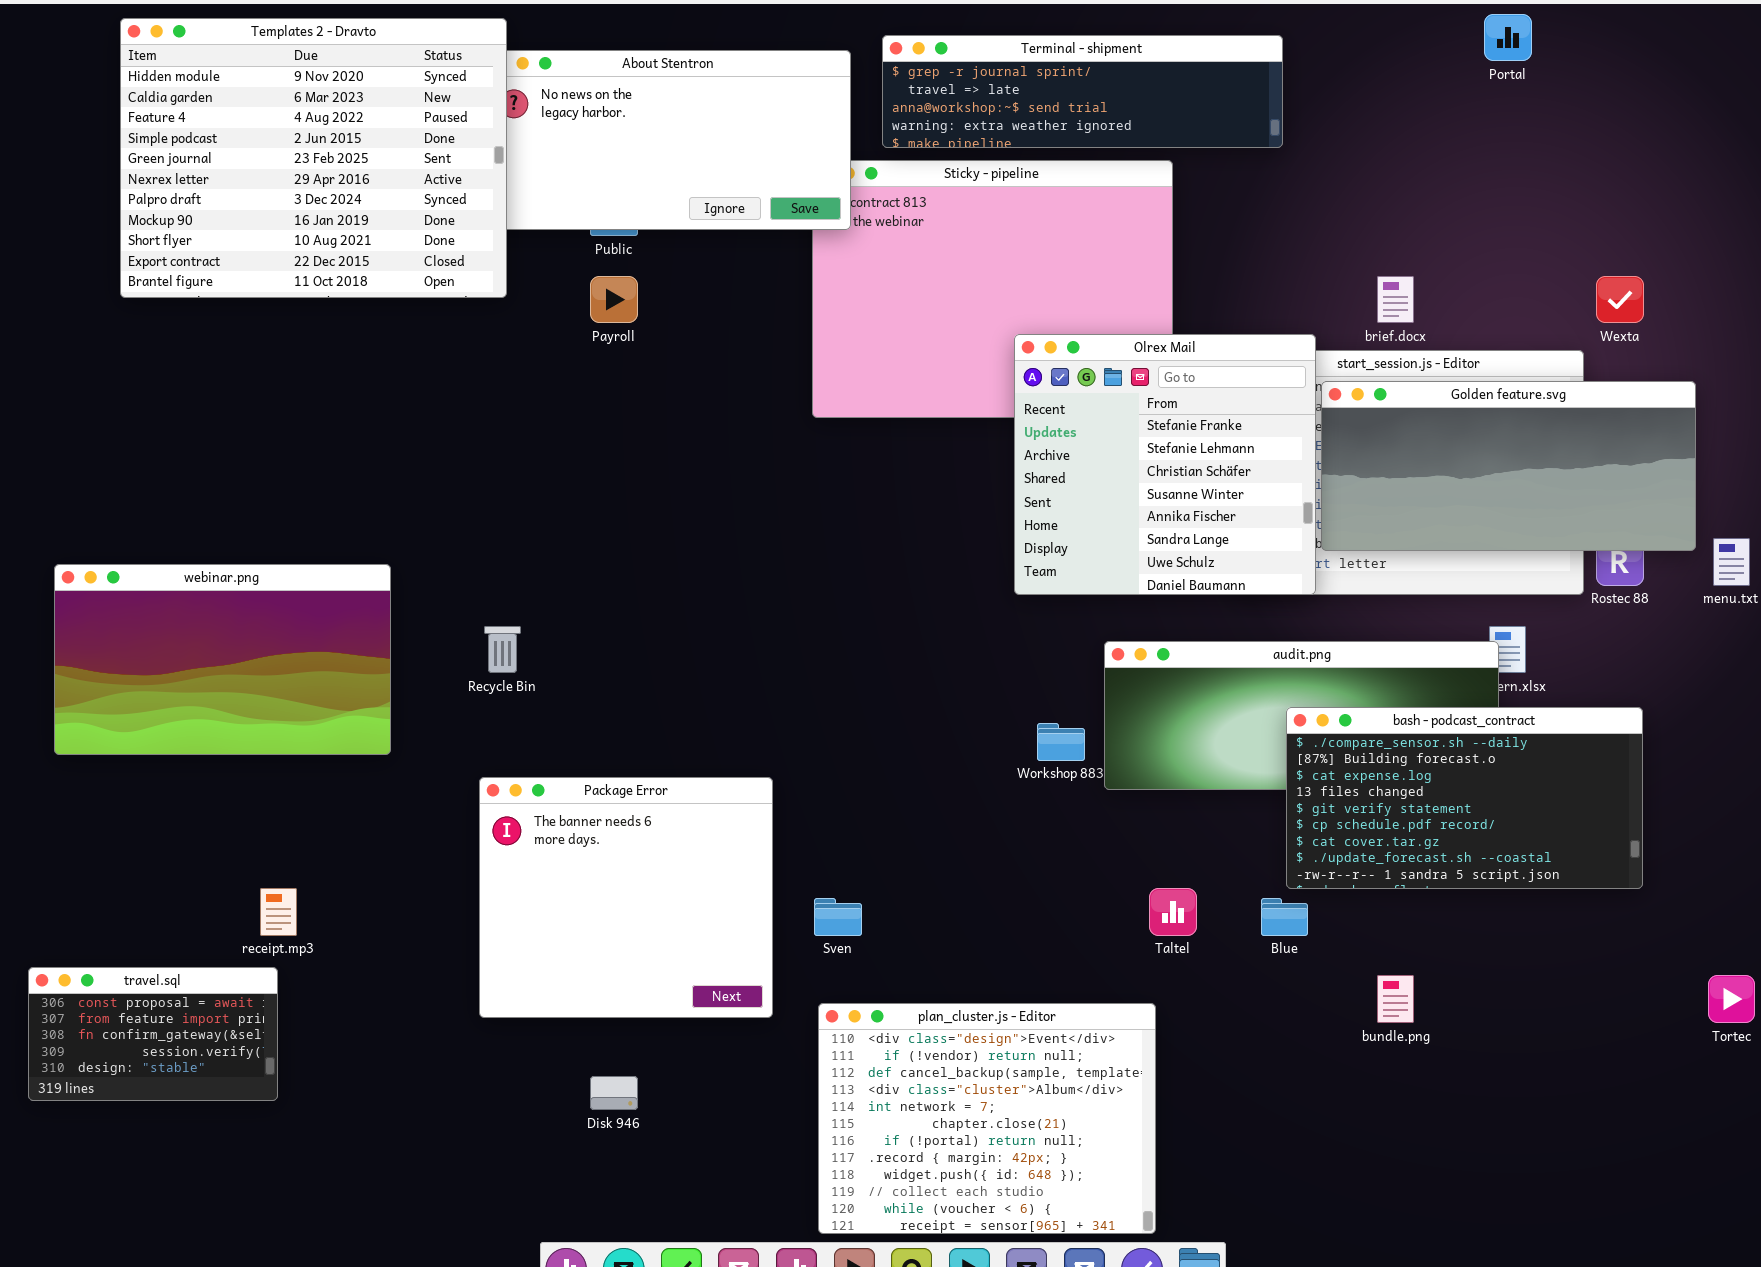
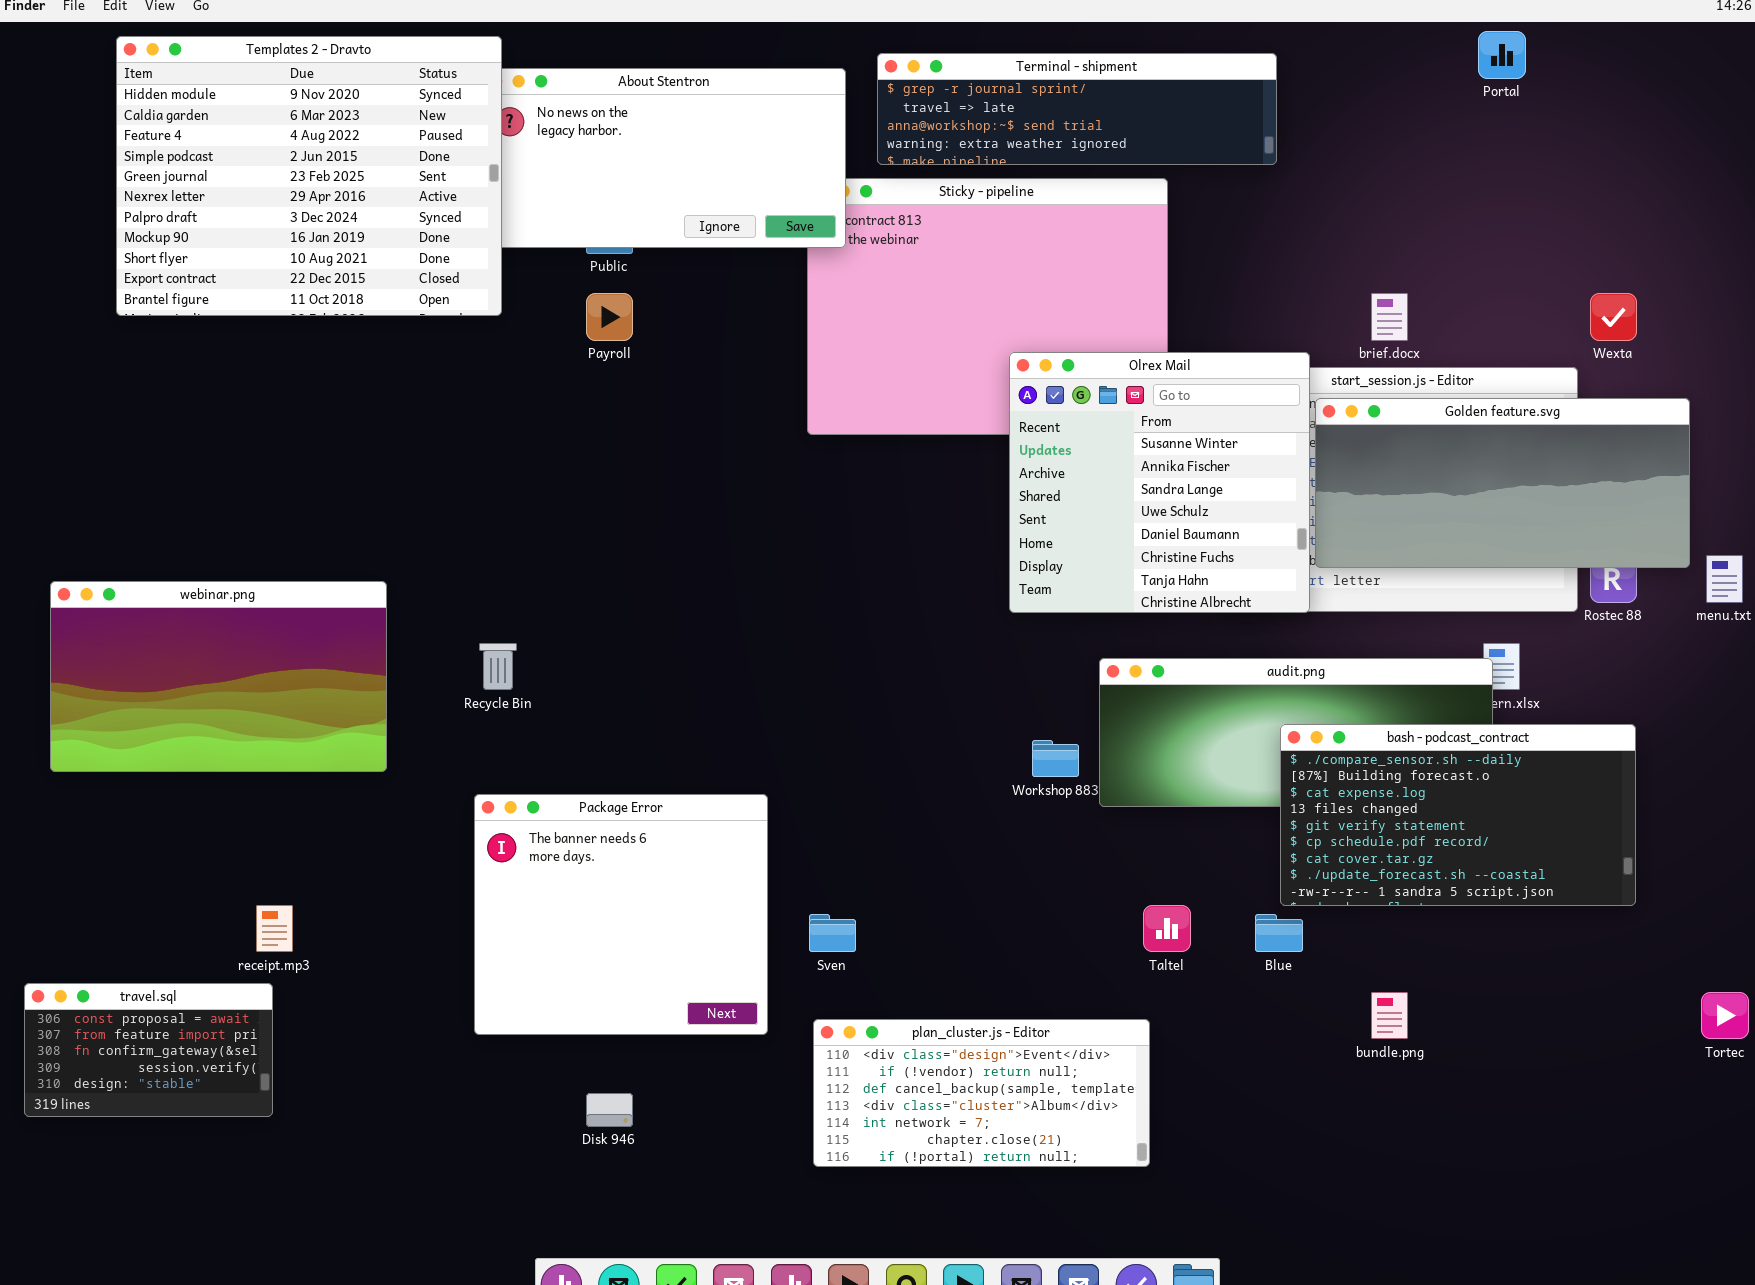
Olrex Mail: [1014,334,1316,595] -> [1009,352,1310,613], scrolled down 3 rows
plan_cluster.js - Editor: [818,1003,1156,1234] -> [813,1019,1150,1167], resized

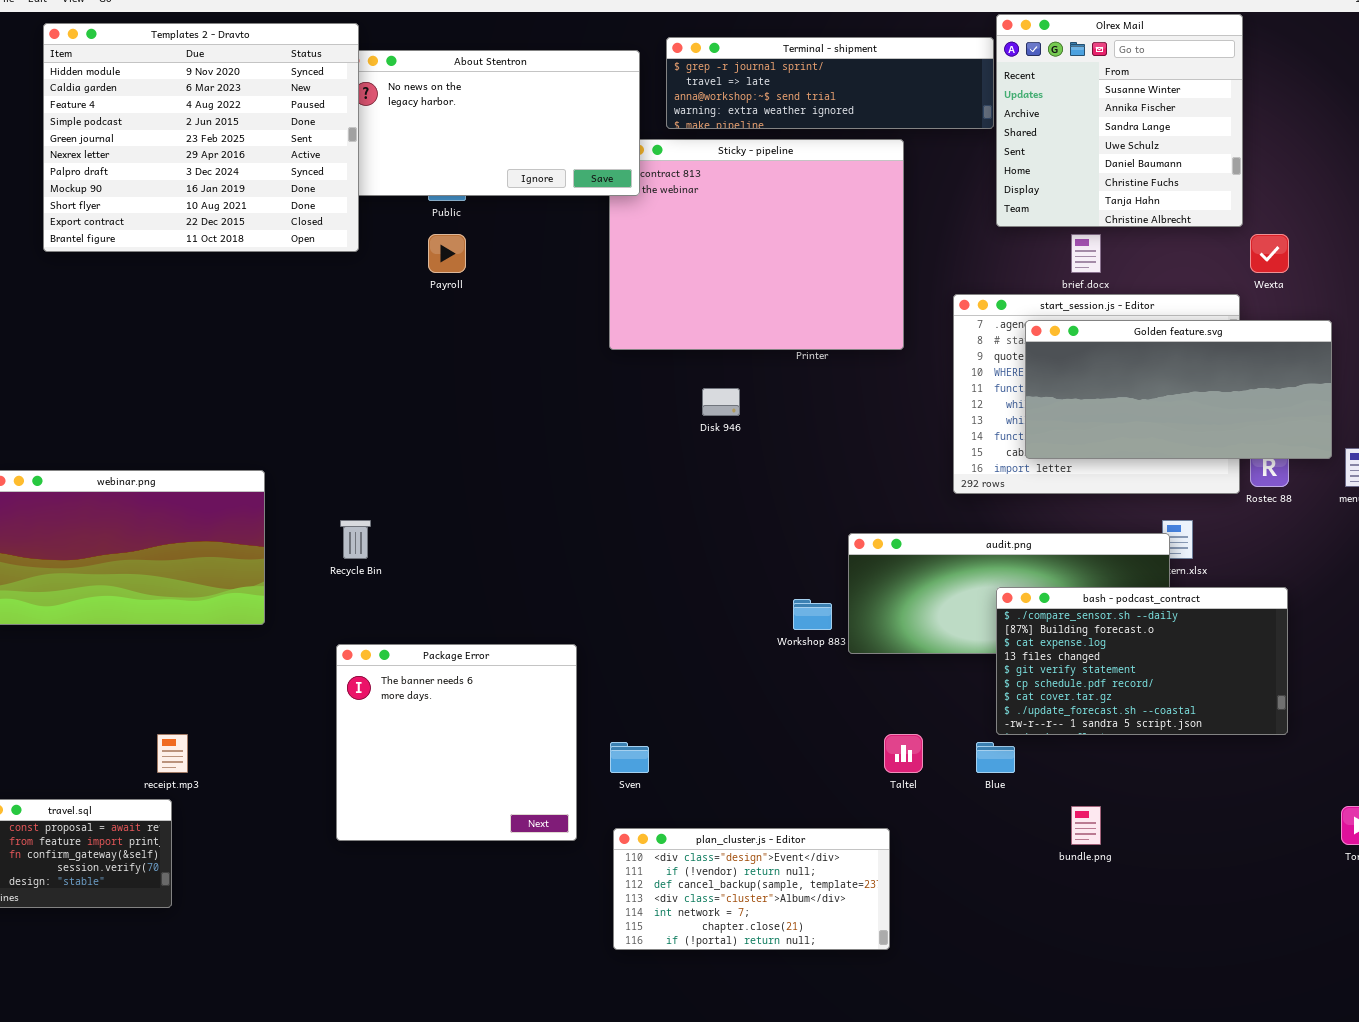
Olrex Mail: [1009,352,1310,613] -> [996,14,1243,227], moved
Disk 946: [586,1093,633,1127] -> [702,388,740,416], moved

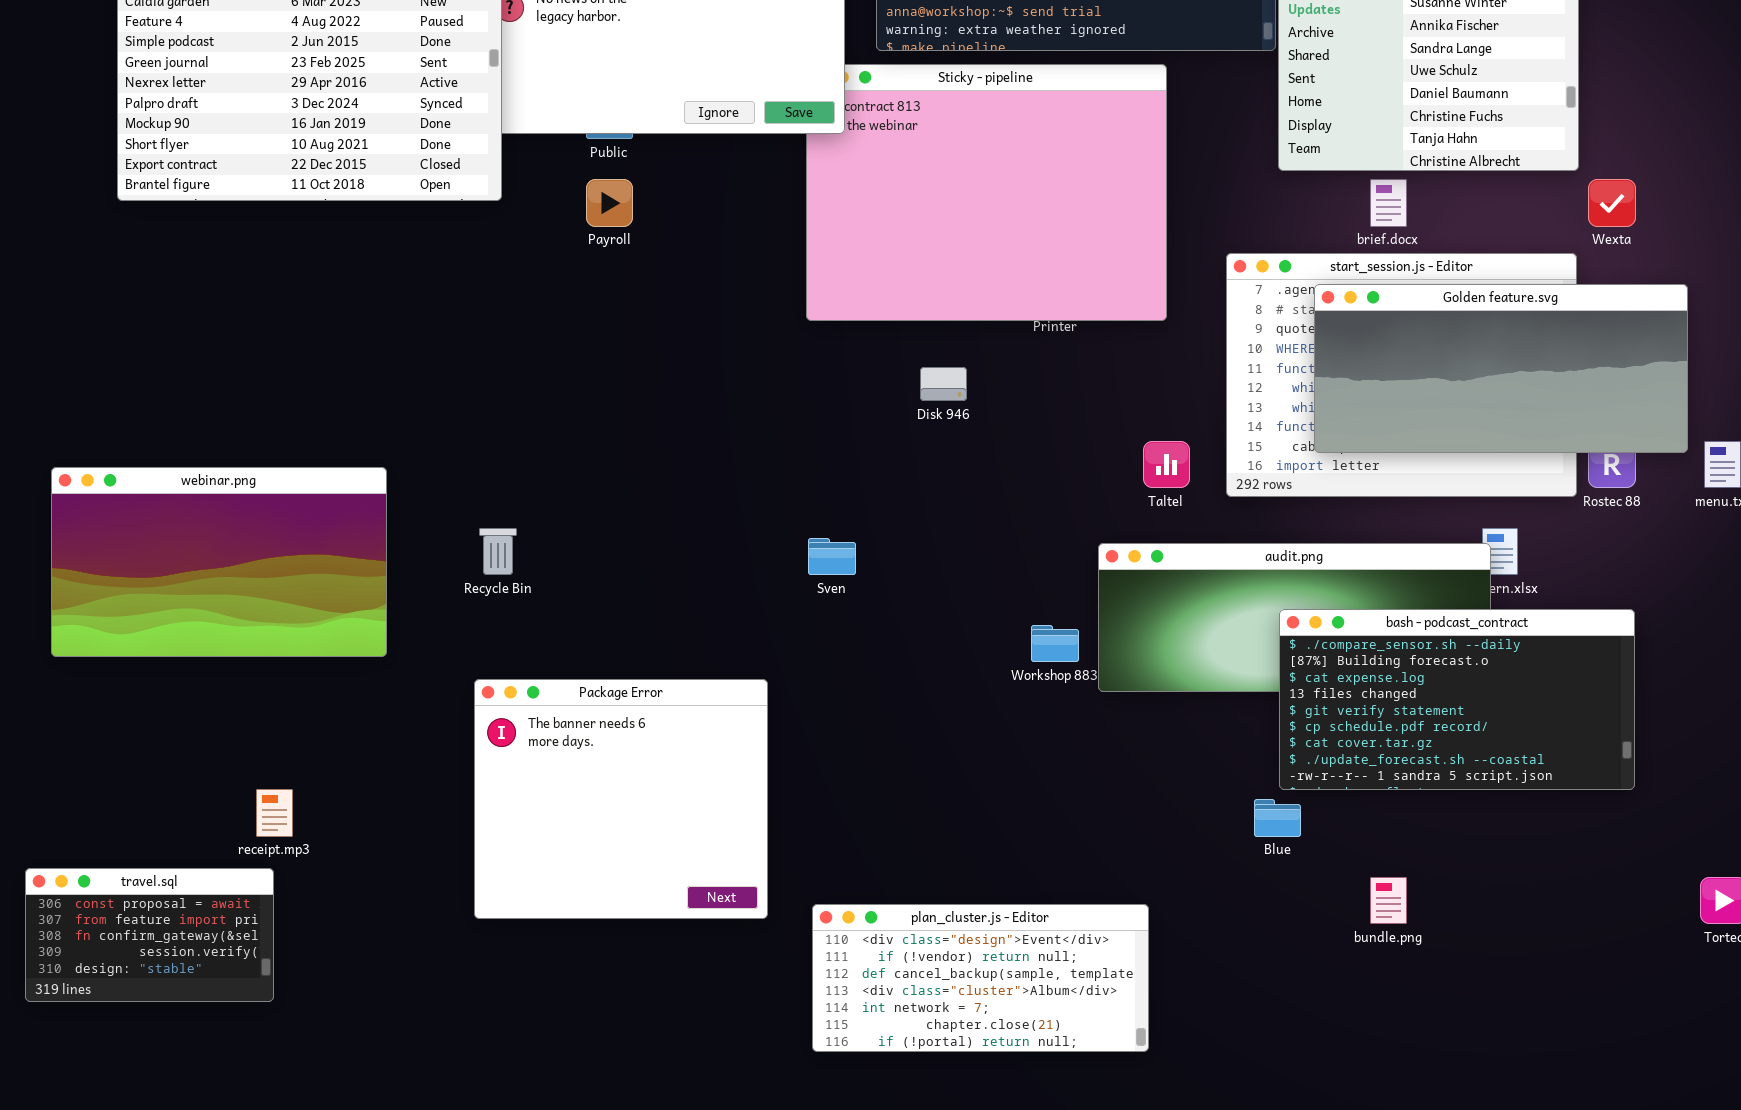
Taltel: [884,734,923,773] -> [1143,441,1190,488], moved
Sven: [610,742,649,773] -> [808,538,856,575], moved

